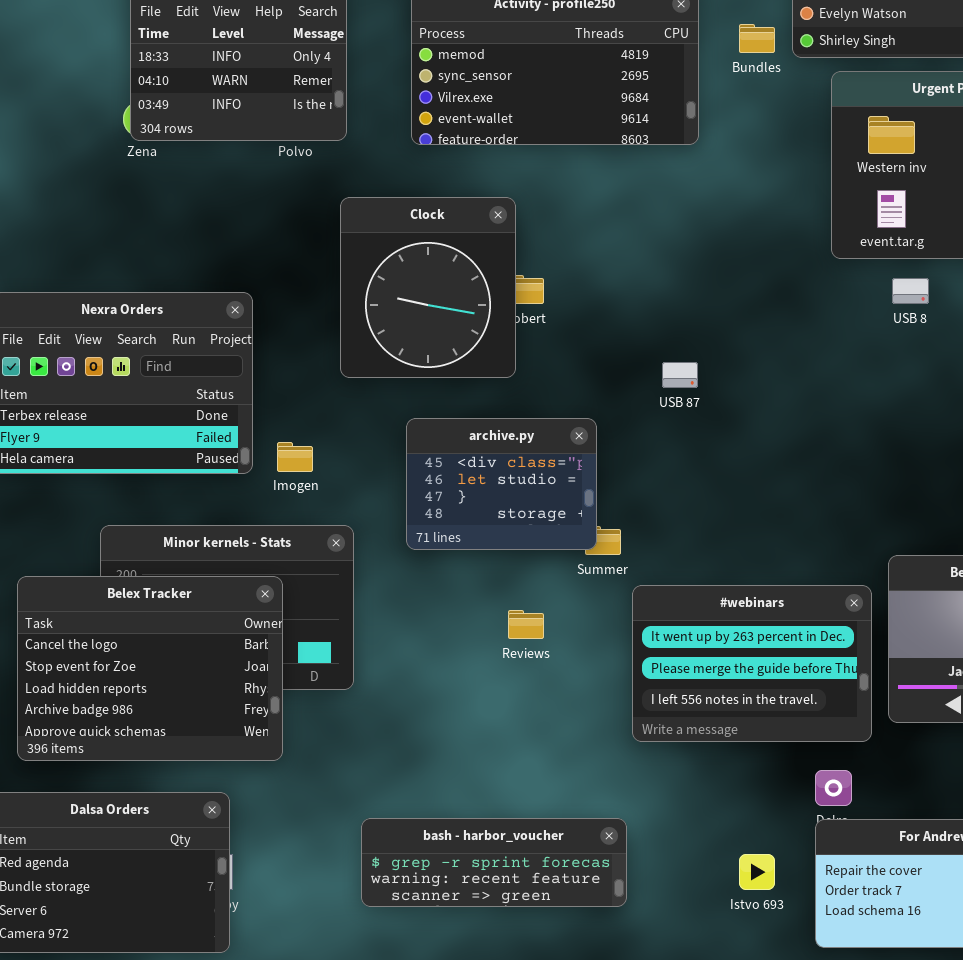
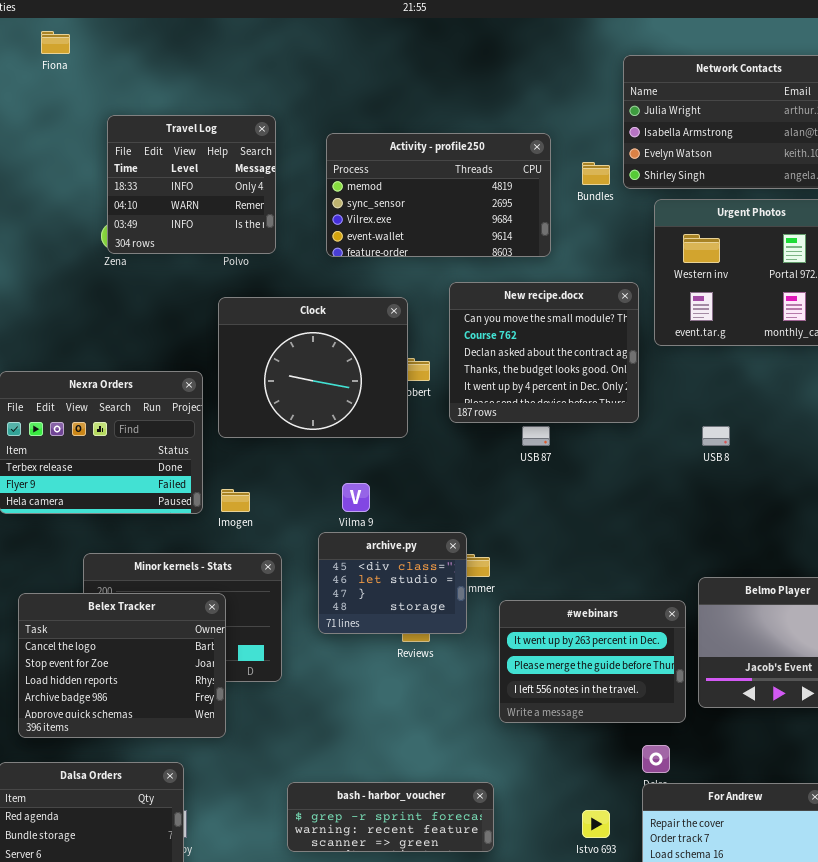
New recipe.docx: none -> [449,282,639,423], opened
Clock: [340,197,516,378] -> [218,297,408,438], resized
USB 8: [892,278,929,304] -> [702,426,730,446], moved
archive.py: [406,418,597,550] -> [318,532,467,634], moved

